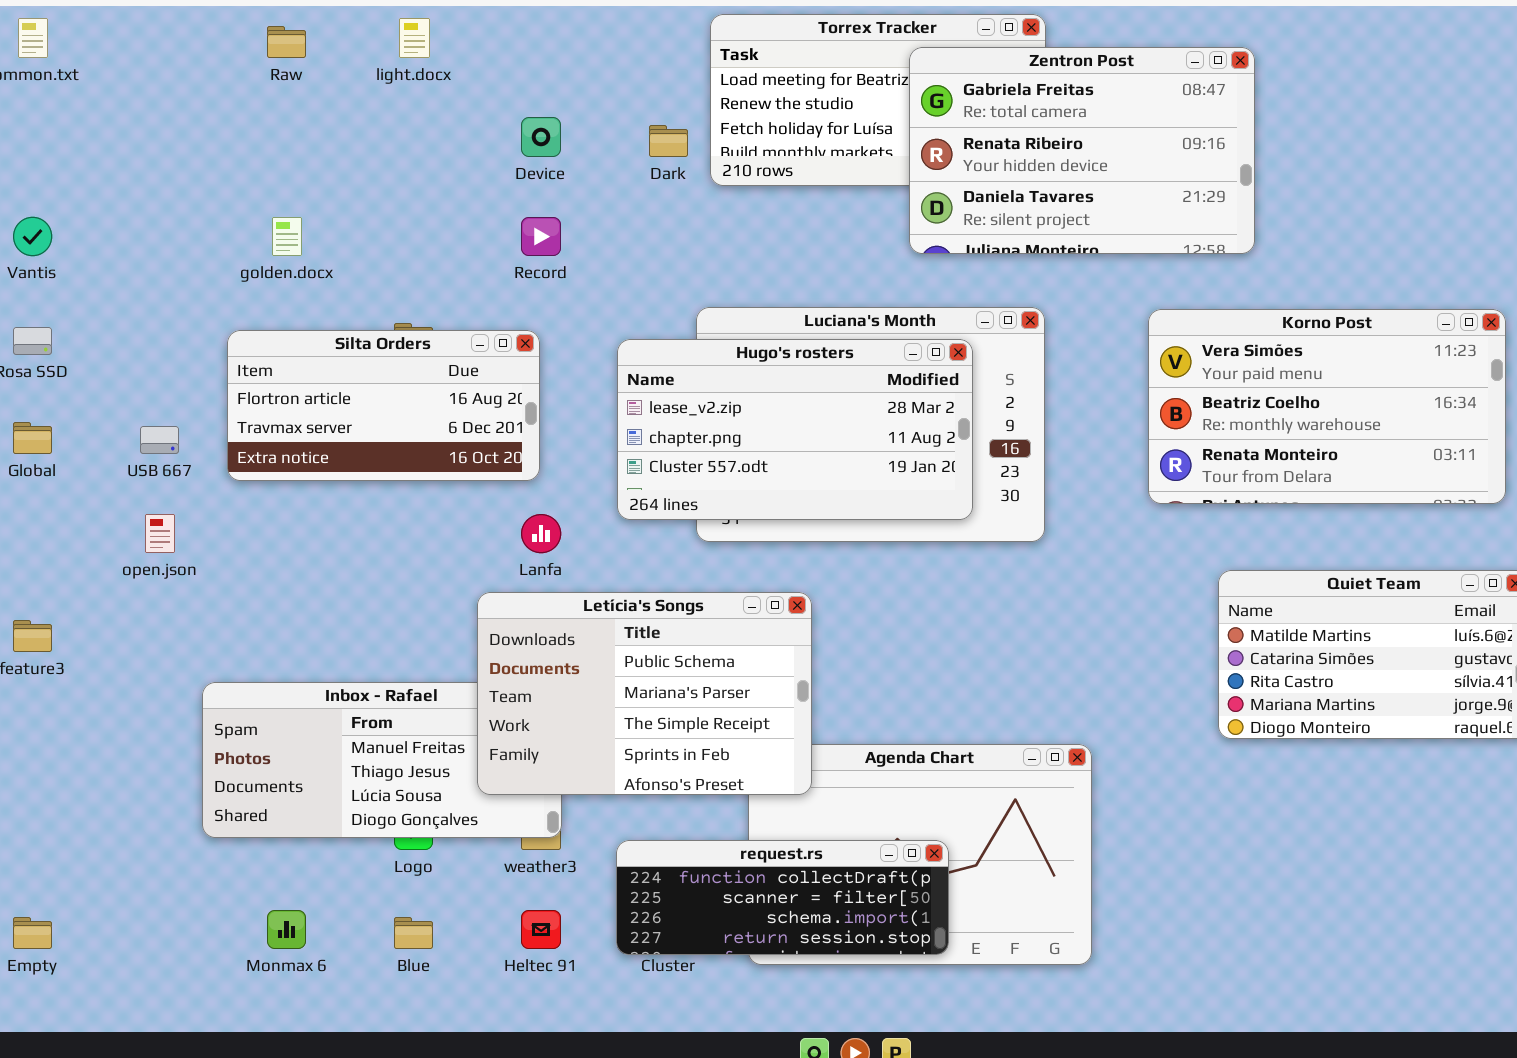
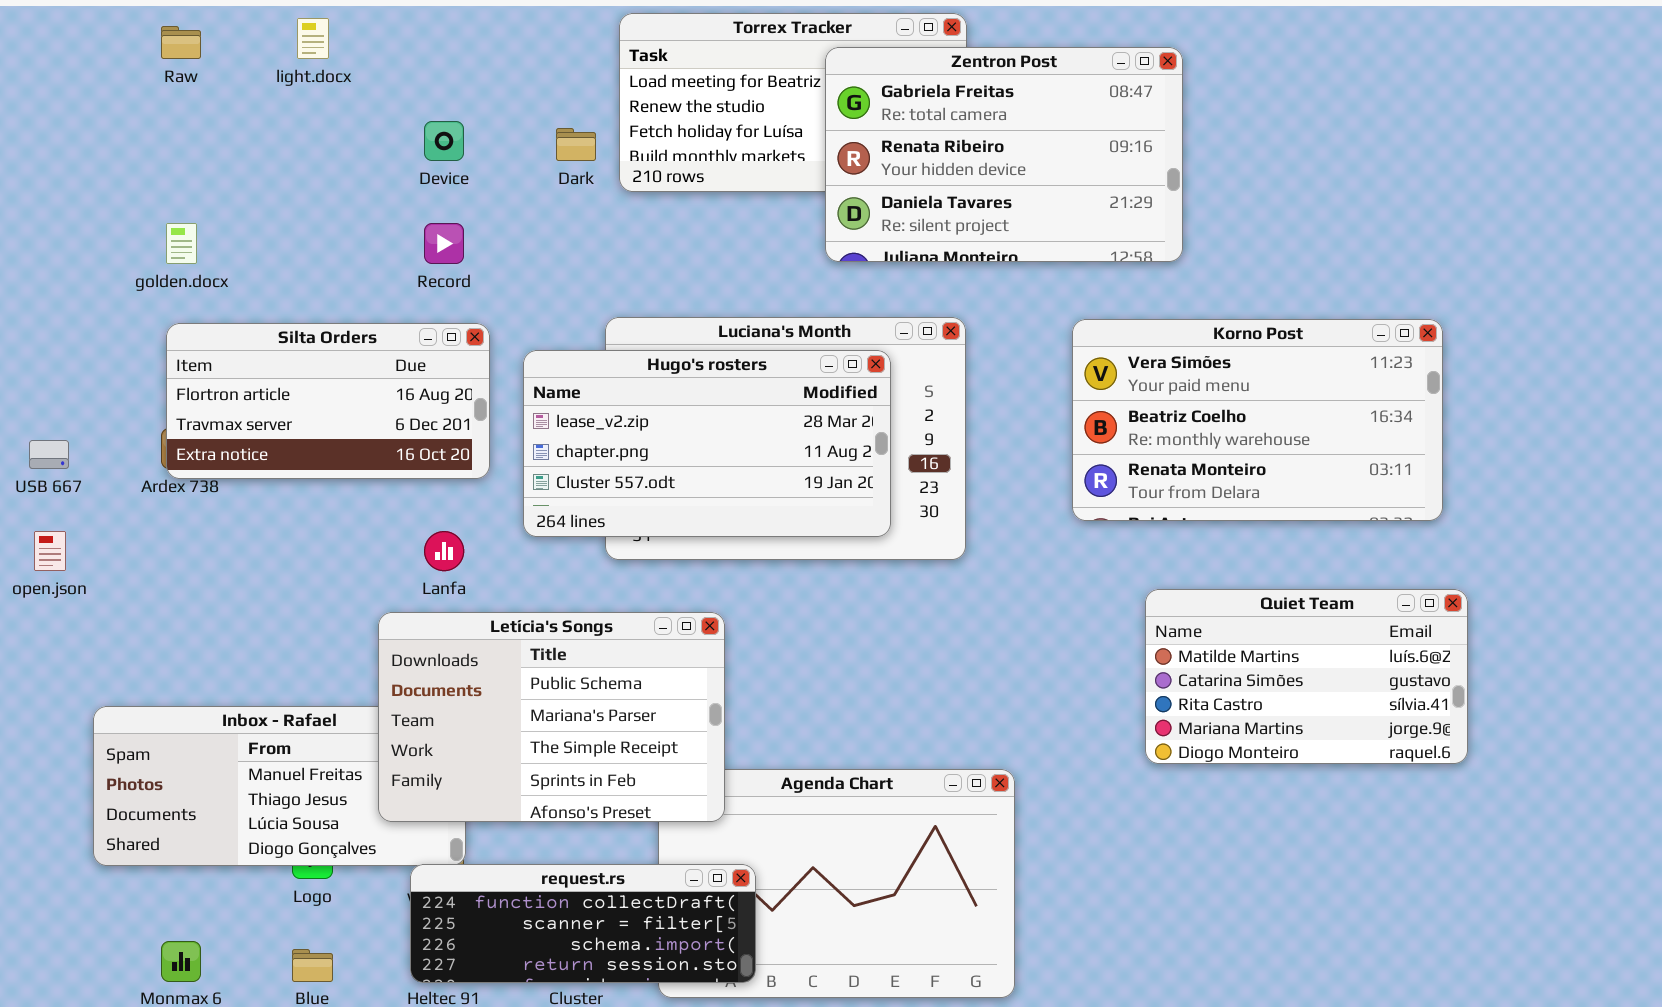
Silta Orders: [227,330,540,481] -> [166,323,490,479], moved
request.rs: [616,840,949,955] -> [410,864,756,983], moved

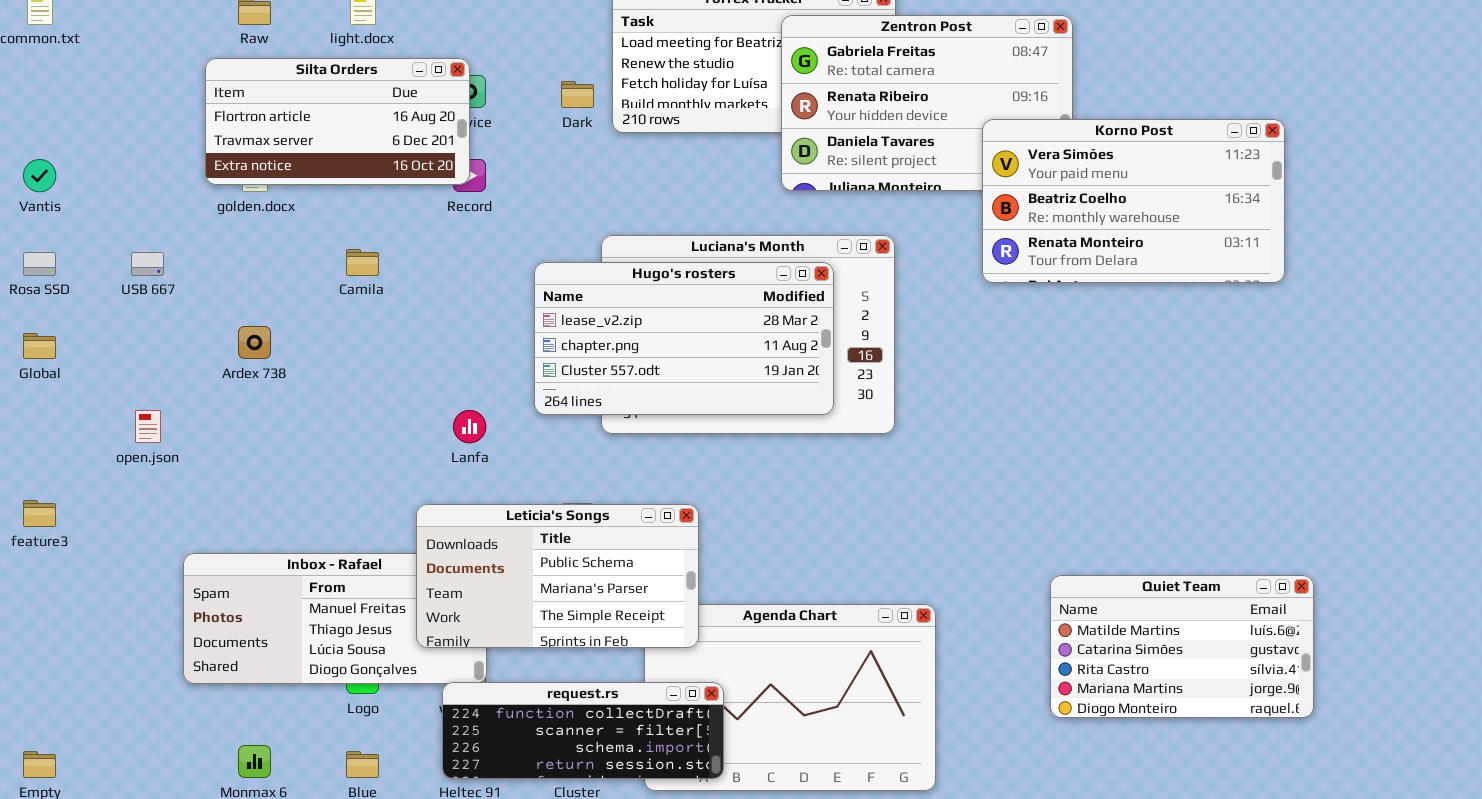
Korno Post: [1072,319,1443,521] -> [982,119,1285,283], moved
Silta Orders: [166,323,490,479] -> [205,58,470,185], moved
USB 667: [29,440,69,469] -> [131,252,164,276], moved
Quiet Team: [1145,589,1468,764] -> [1050,575,1314,718], moved
Letícia's Songs: [378,612,725,822] -> [416,504,699,648], resized

